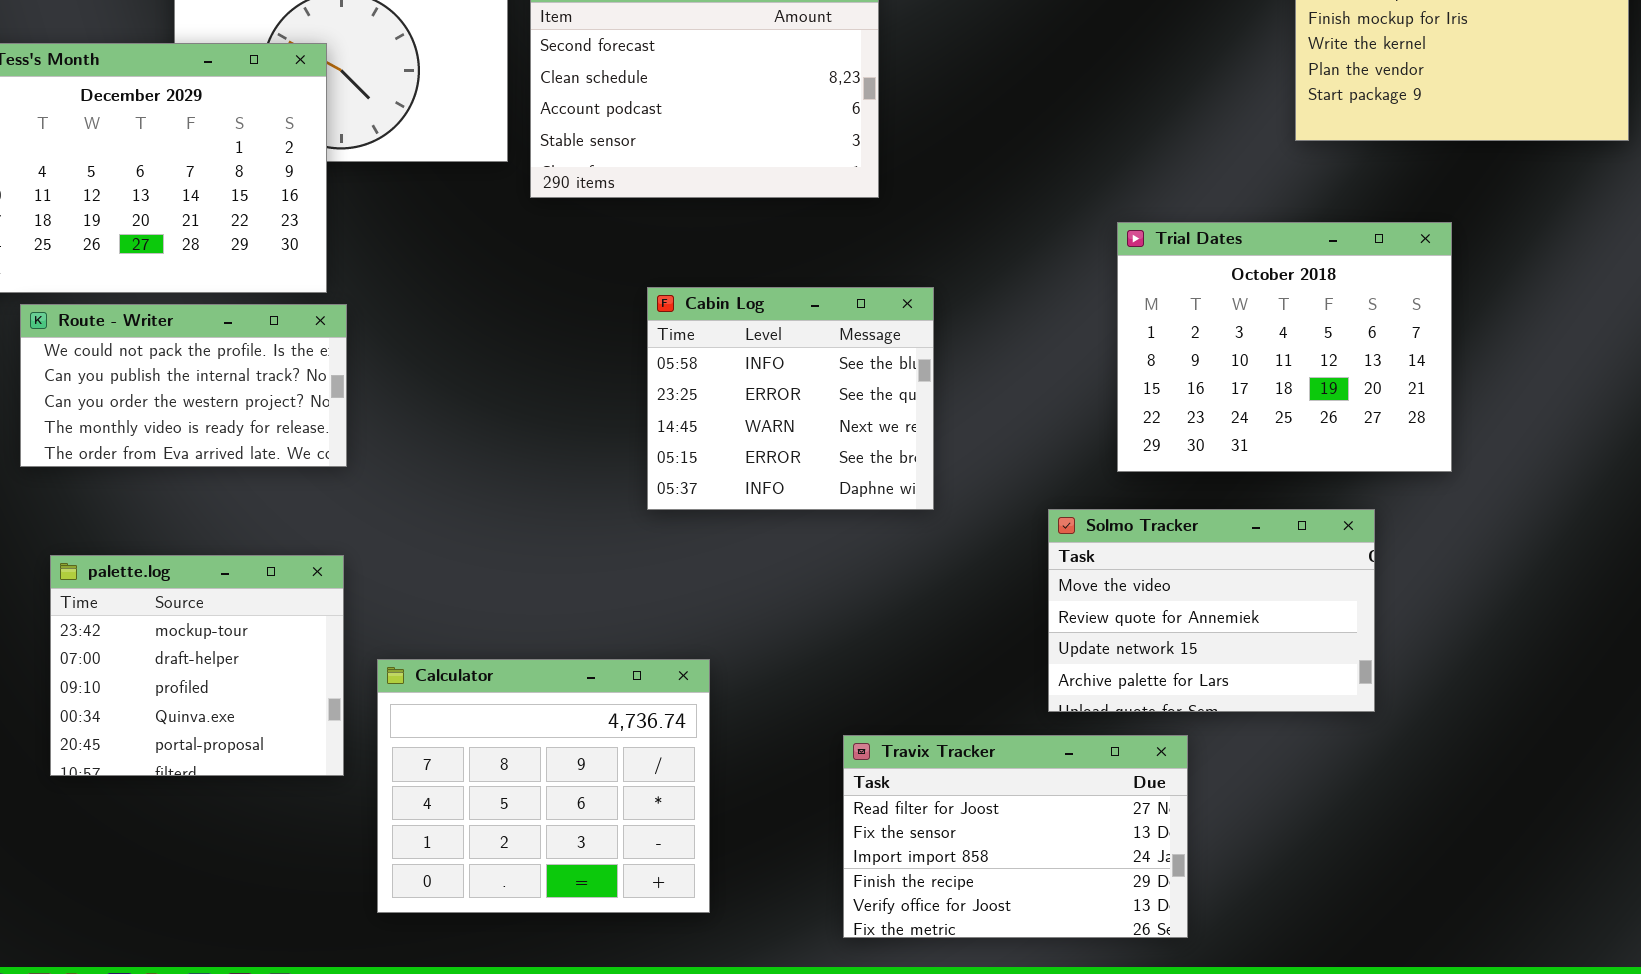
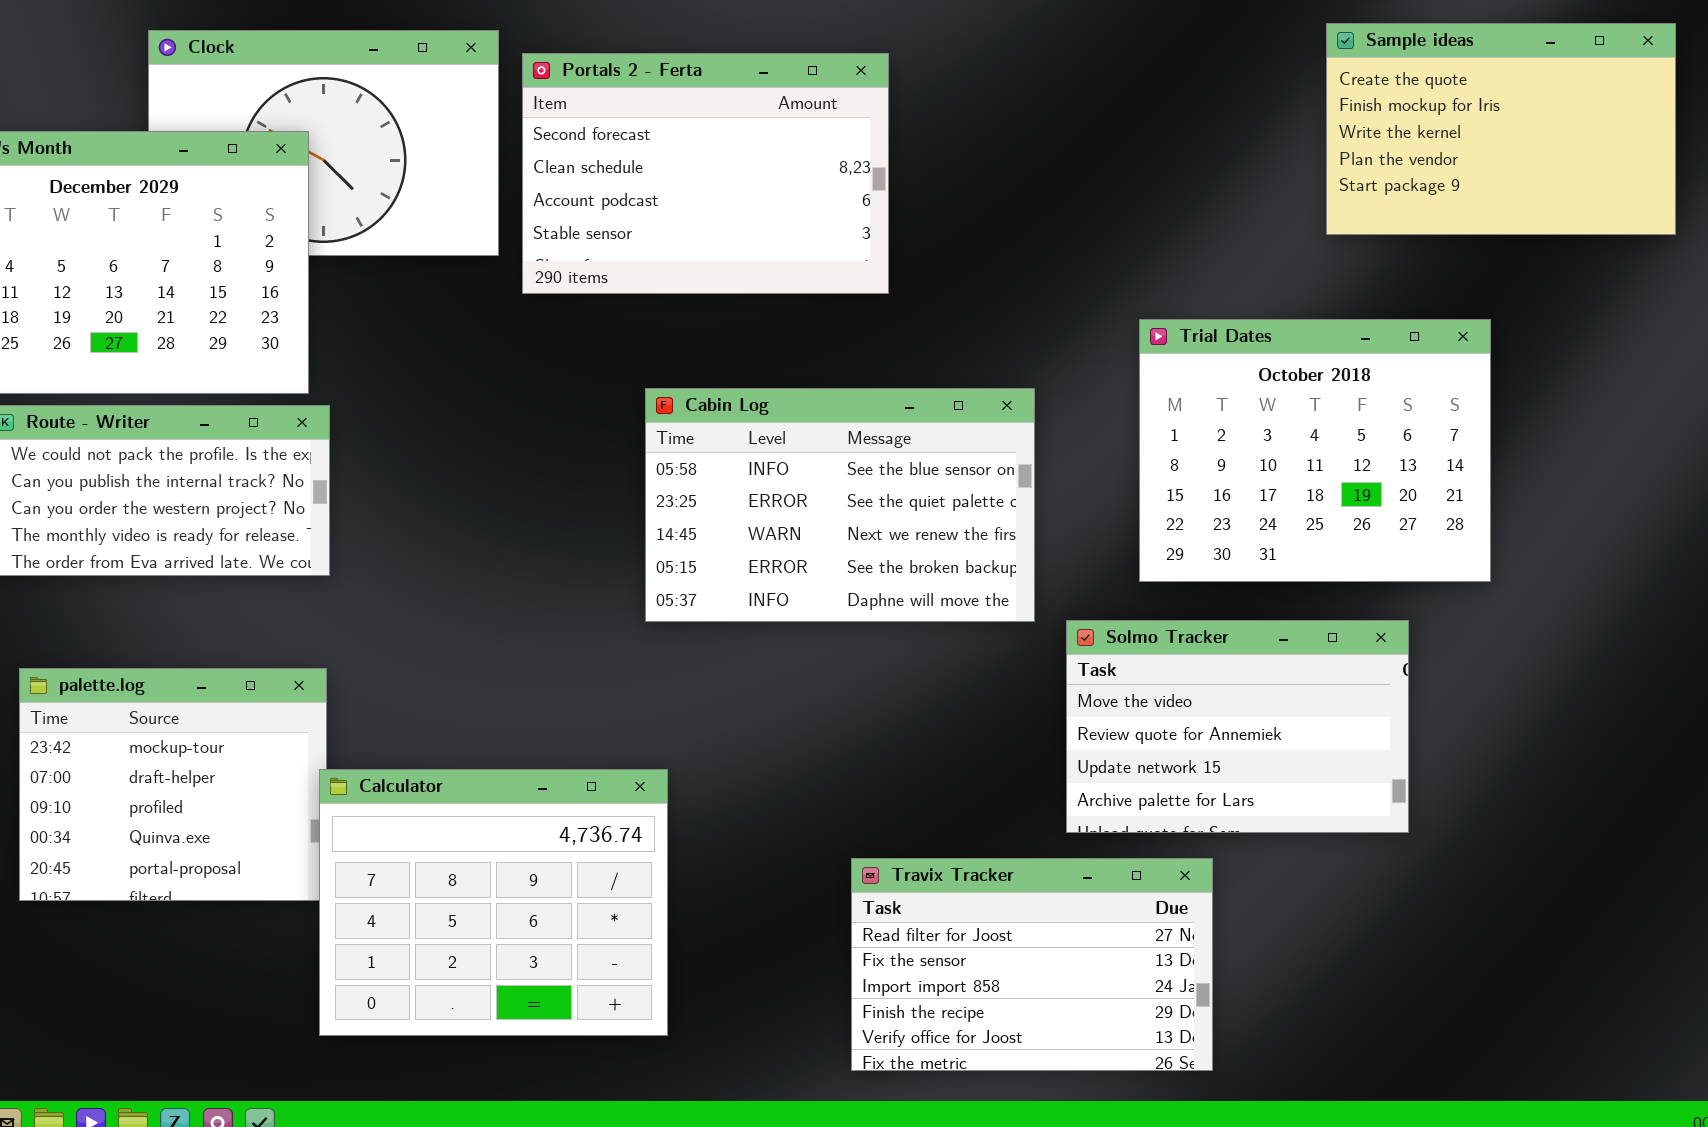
Cabin Log: [647,287,934,510] -> [645,388,1035,622], resized
Calculator: [377,659,710,913] -> [319,769,668,1036], moved

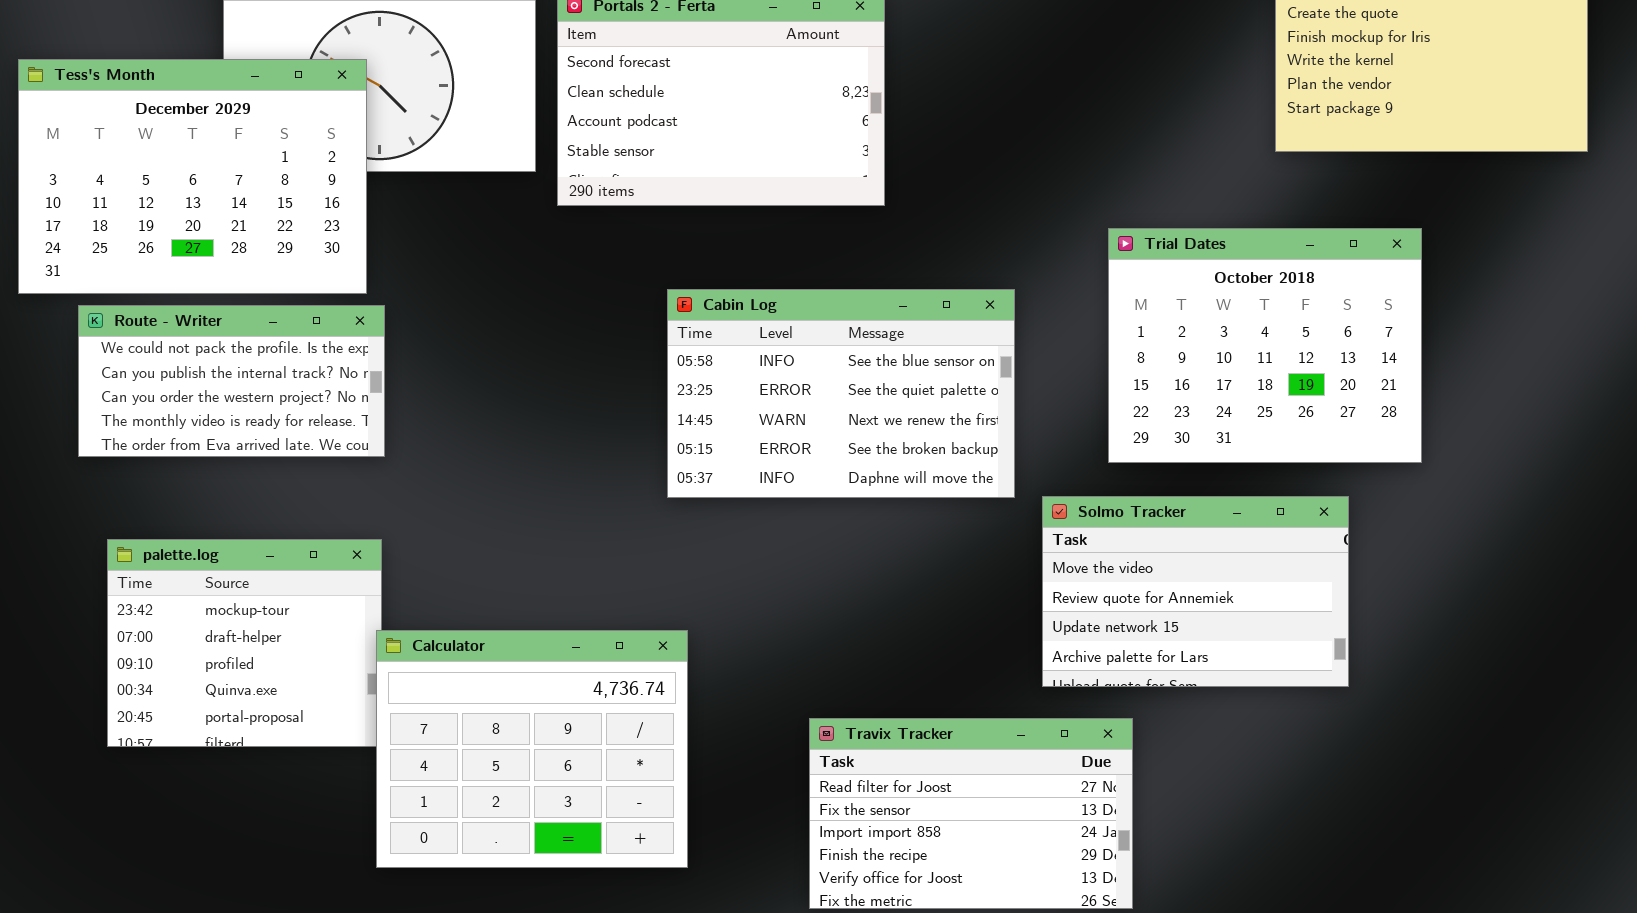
Travix Tracker: [851,858,1213,1071] -> [809,718,1133,909], moved

